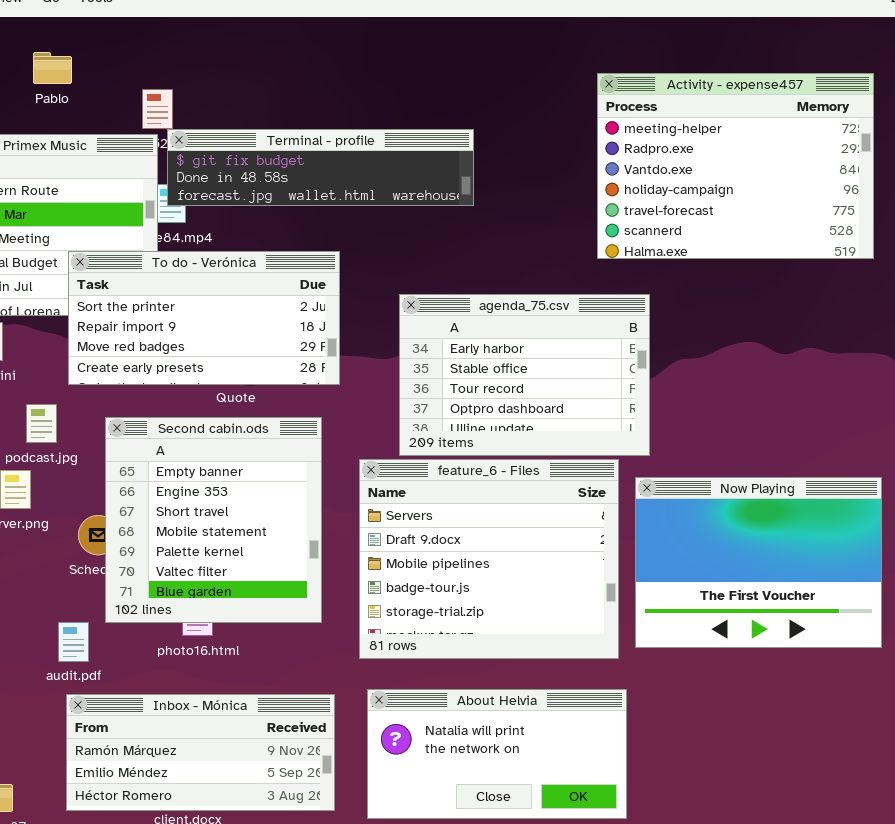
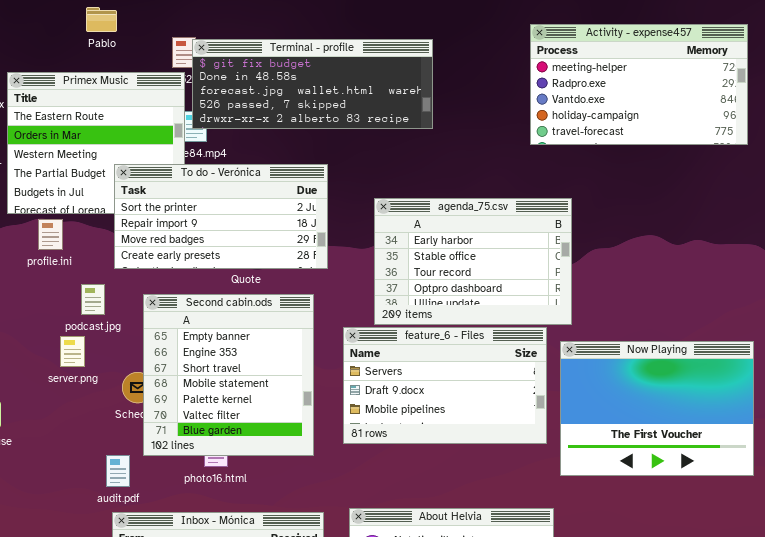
Activity - expense457: [597,73,874,259] -> [530,24,748,145], resized
Terminal - profile: [167,129,474,206] -> [192,39,433,129], resized
feature_6 - Files: [359,459,619,659] -> [343,327,547,444], resized

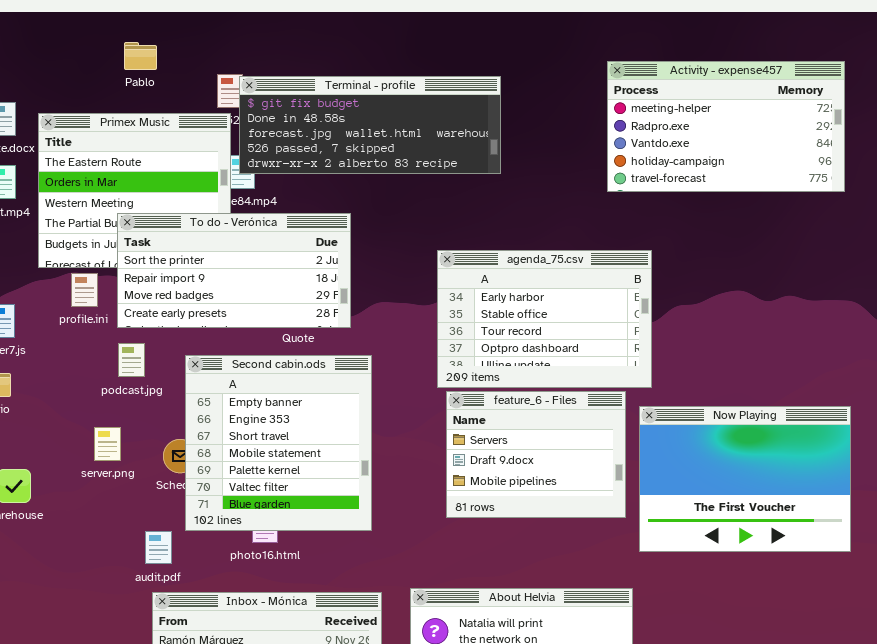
To do - Verónica: [114,164,328,269] -> [117,213,351,328], moved
feature_6 - Files: [343,327,547,444] -> [446,391,626,518], resized
server.png: [60,336,85,367] -> [94,427,121,461], moved

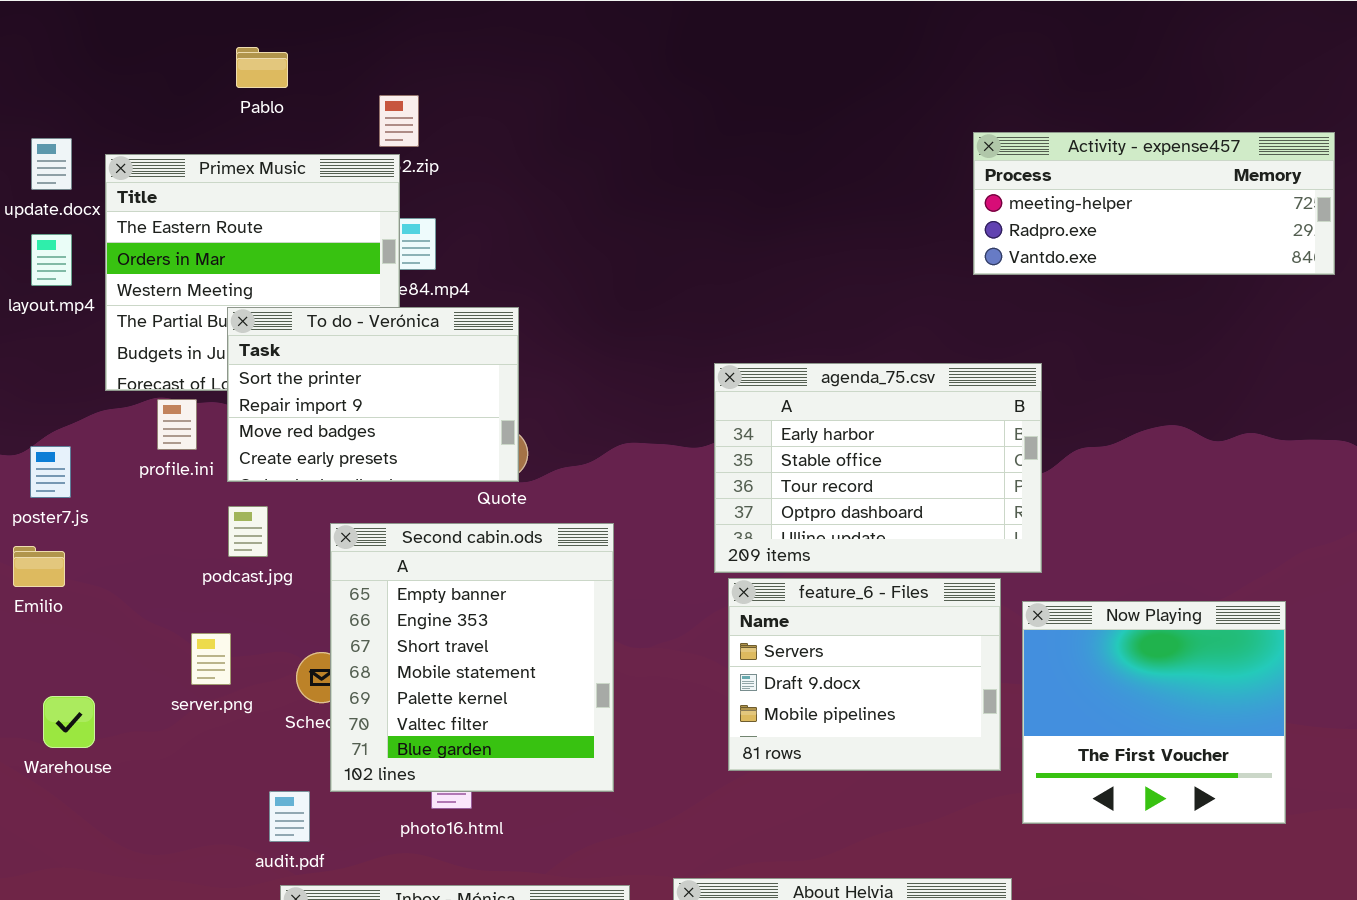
Activity - expense457: [607,61,845,192] -> [973,132,1335,275], resized
Terminal - profile: [239,76,501,174] -> none, closed
To do - Verónica: [117,213,351,328] -> [227,307,519,482], resized
Now Playing: [639,406,851,552] -> [1022,601,1286,824], resized

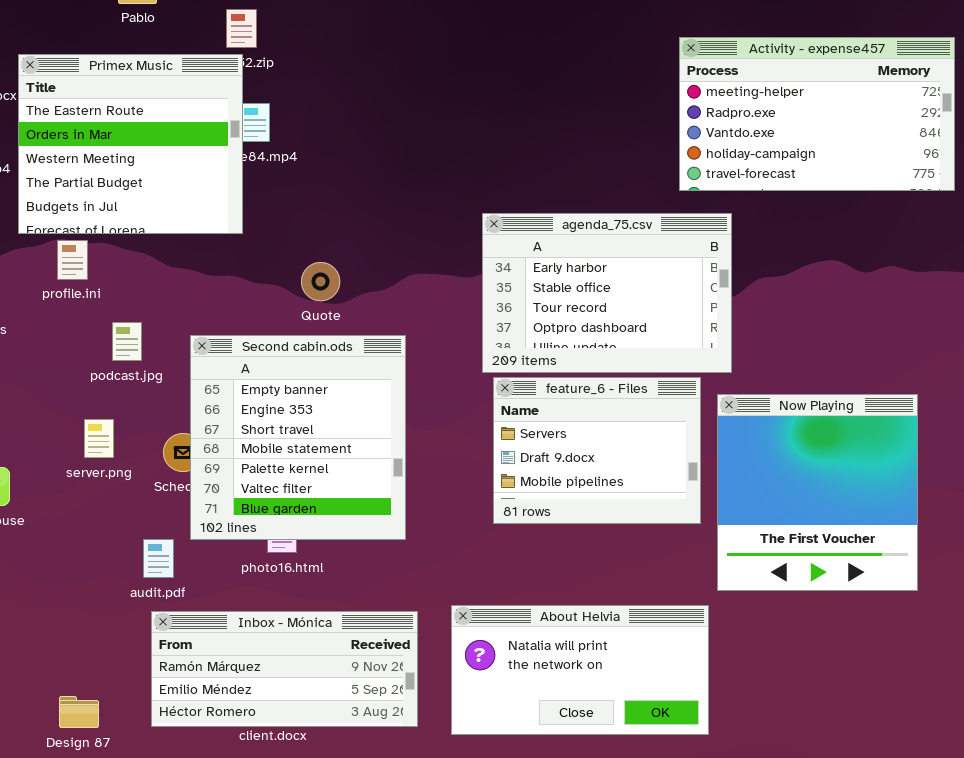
Activity - expense457: [973,132,1335,275] -> [679,37,955,191], resized
To do - Verónica: [227,307,519,482] -> none, closed
Now Playing: [1022,601,1286,824] -> [717,394,918,591], resized

